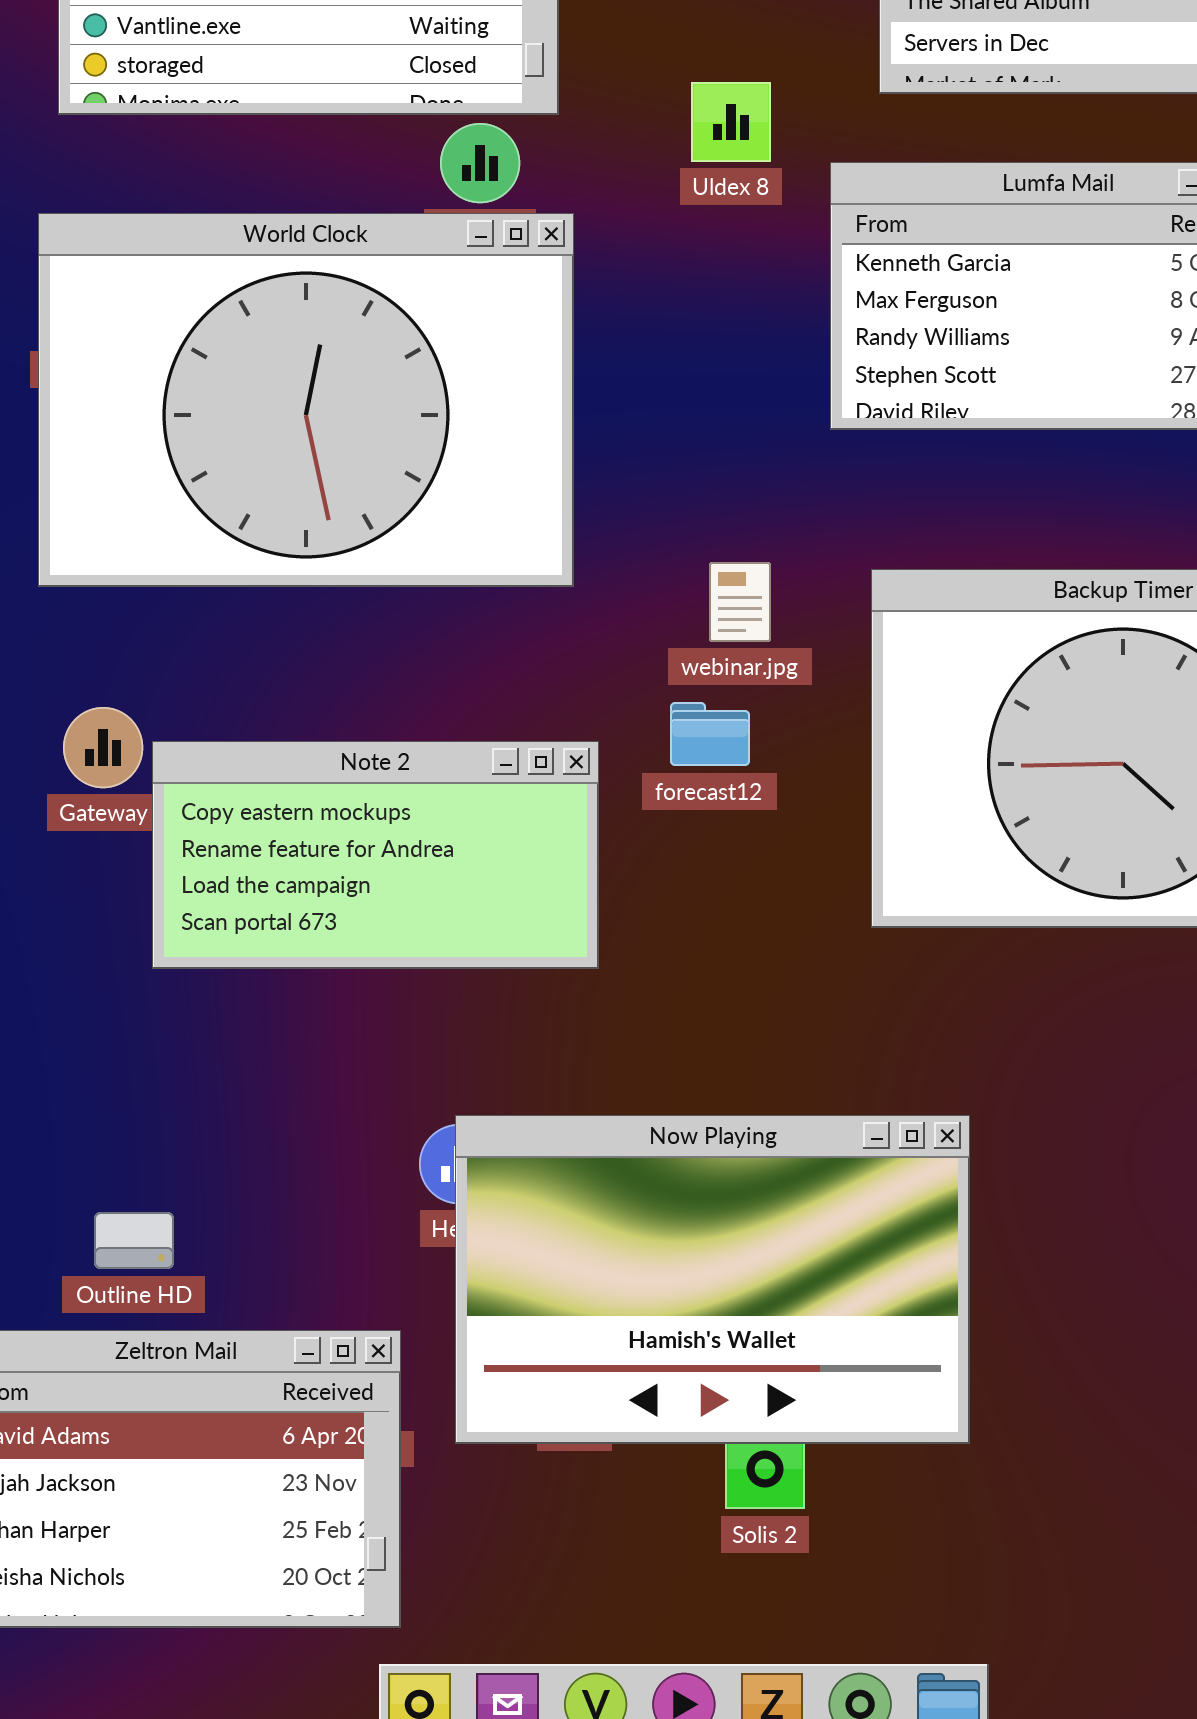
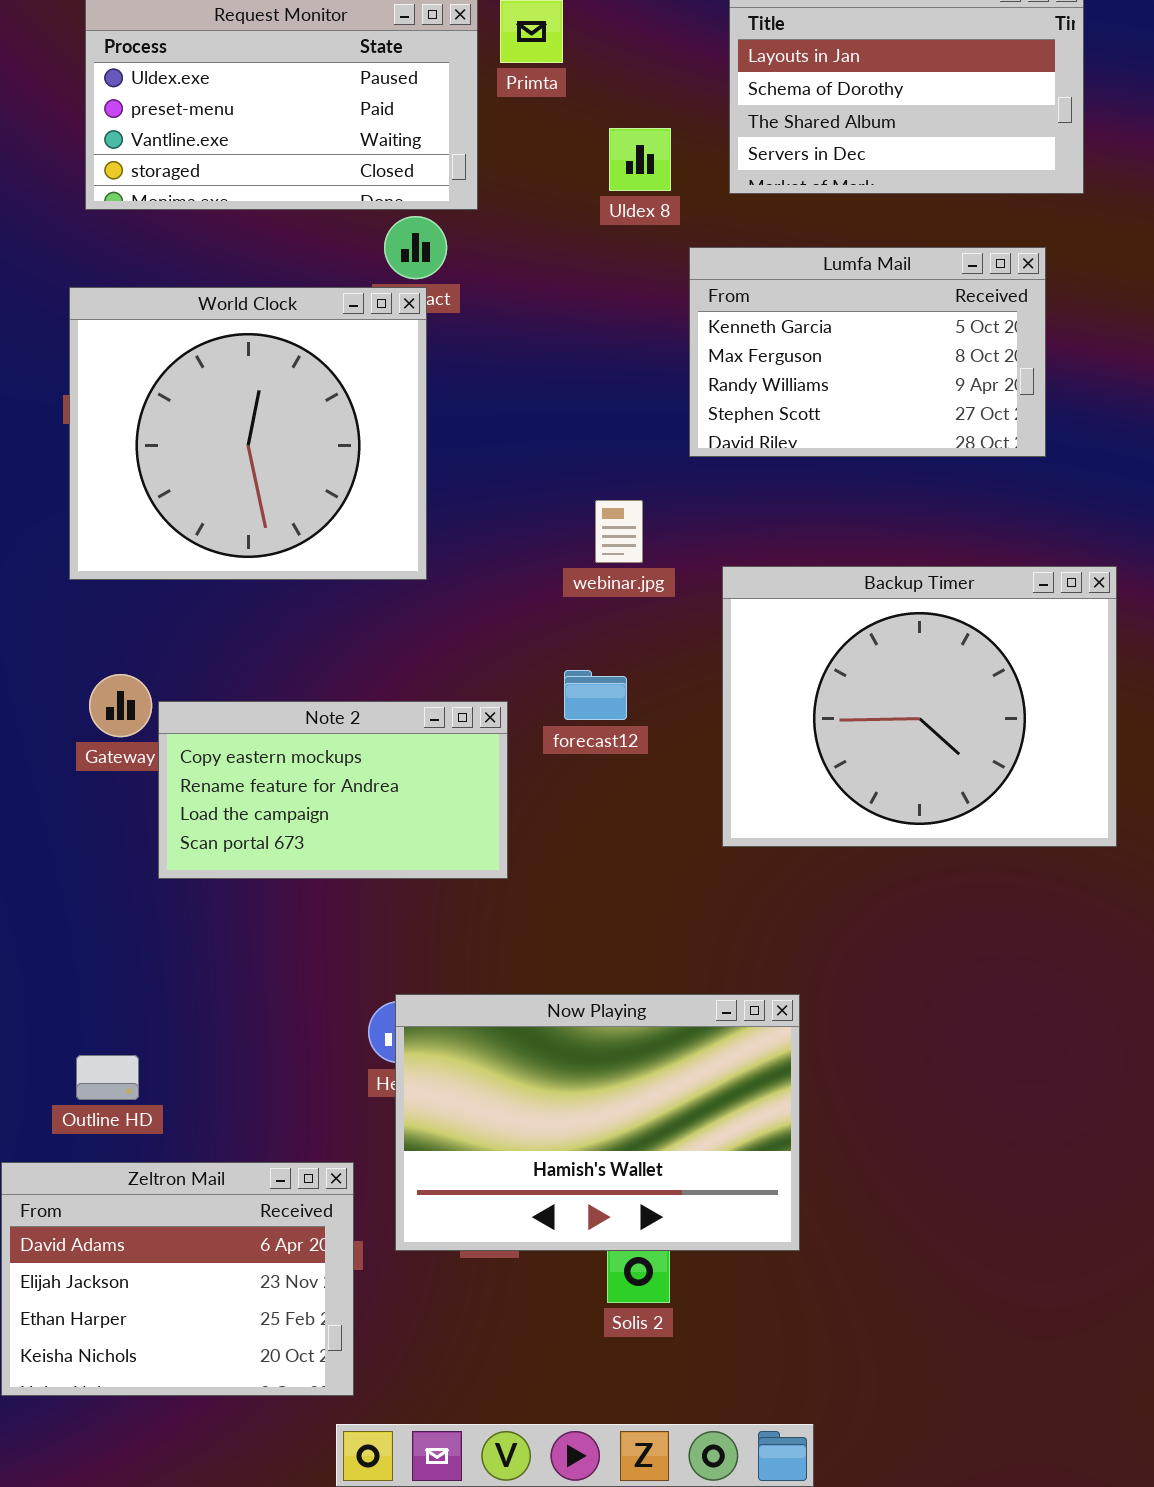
Uldex 8: [691,82,771,162] -> [609,128,671,191], moved
World Clock: [38,213,574,587] -> [69,287,427,580], resized
webinar.jpg: [709,562,771,642] -> [595,500,643,563], moved
Outline HD: [94,1212,174,1269] -> [76,1055,139,1100], moved

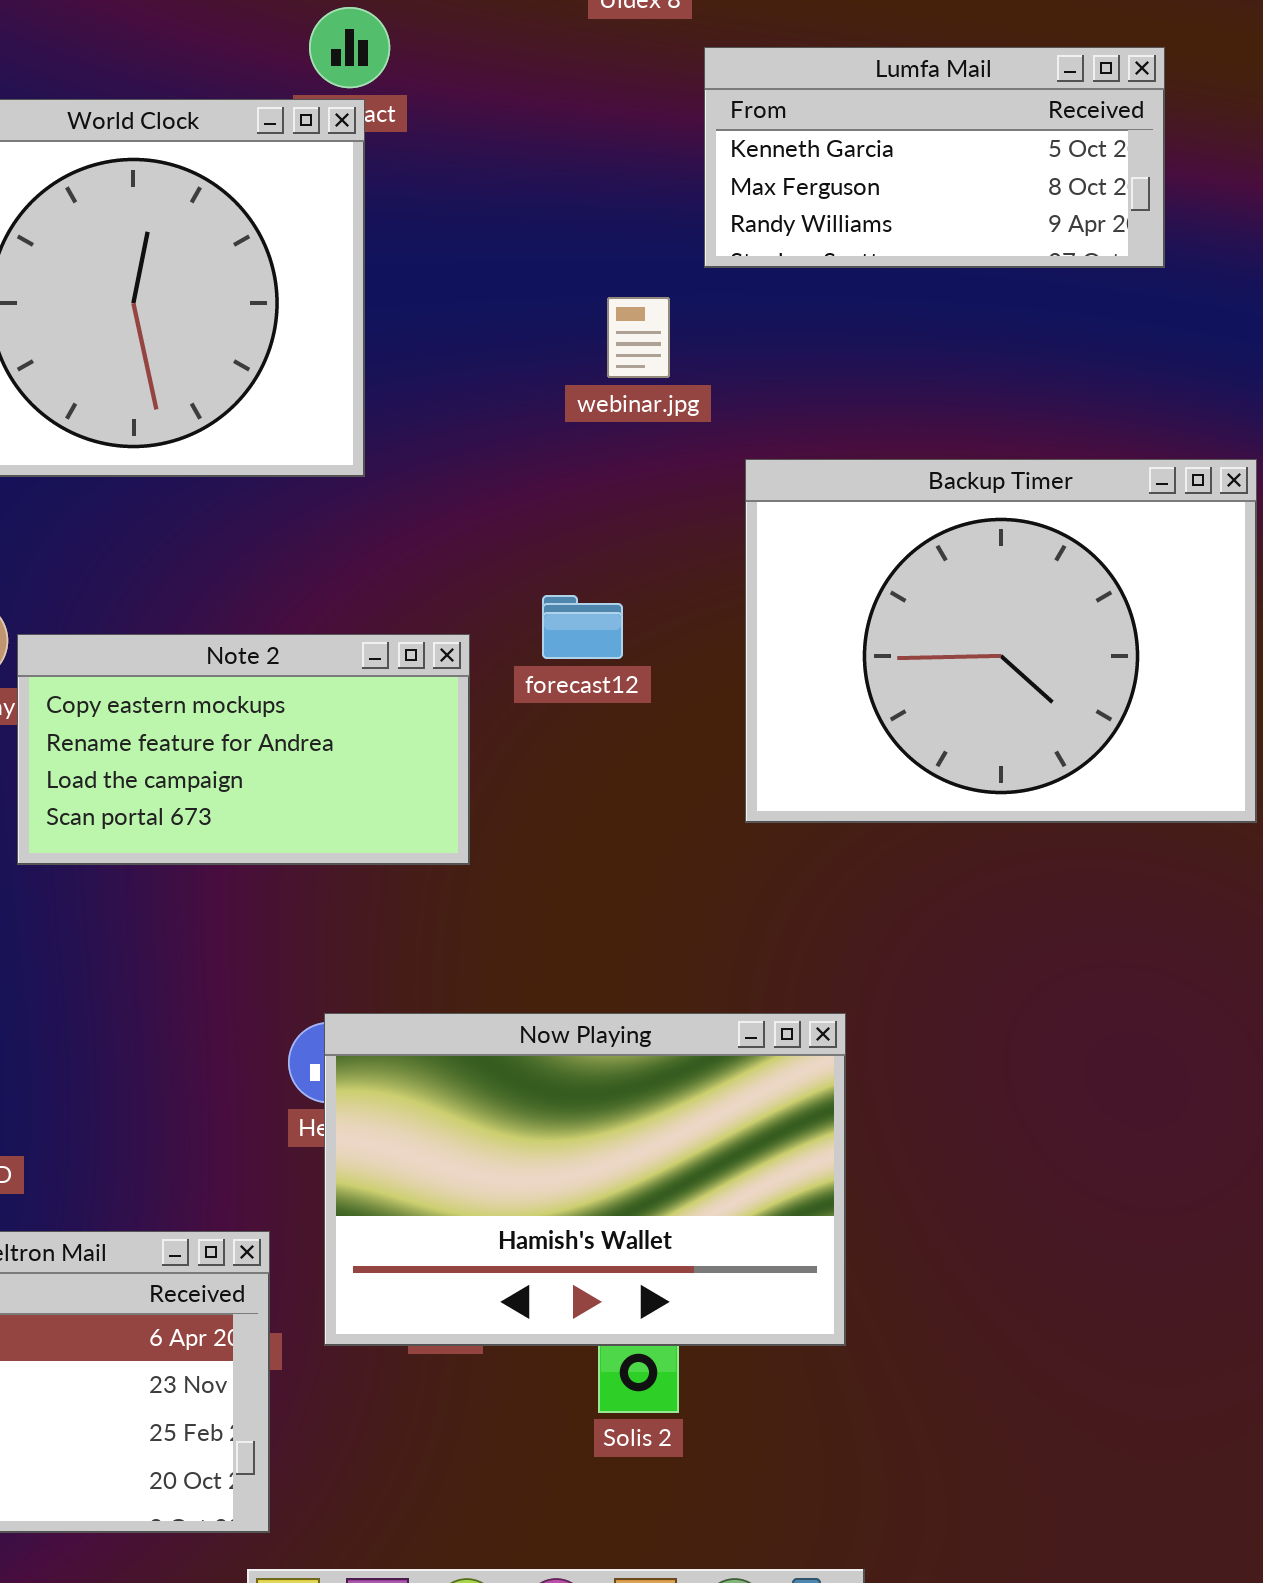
Lumfa Mail: [689,247,1046,457] -> [704,47,1165,268], resized
webinar.jpg: [595,500,643,563] -> [607,297,670,378], moved

